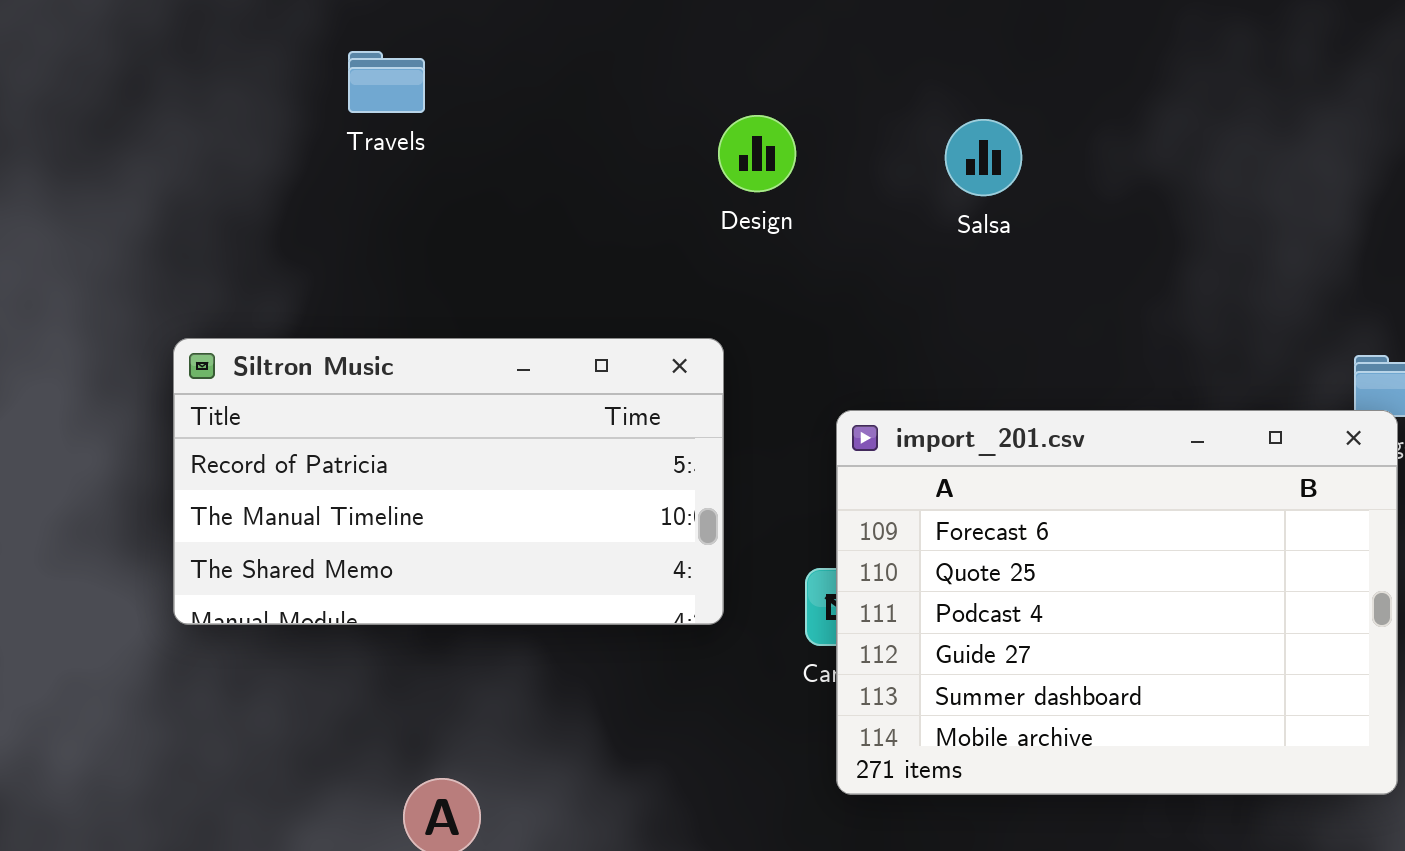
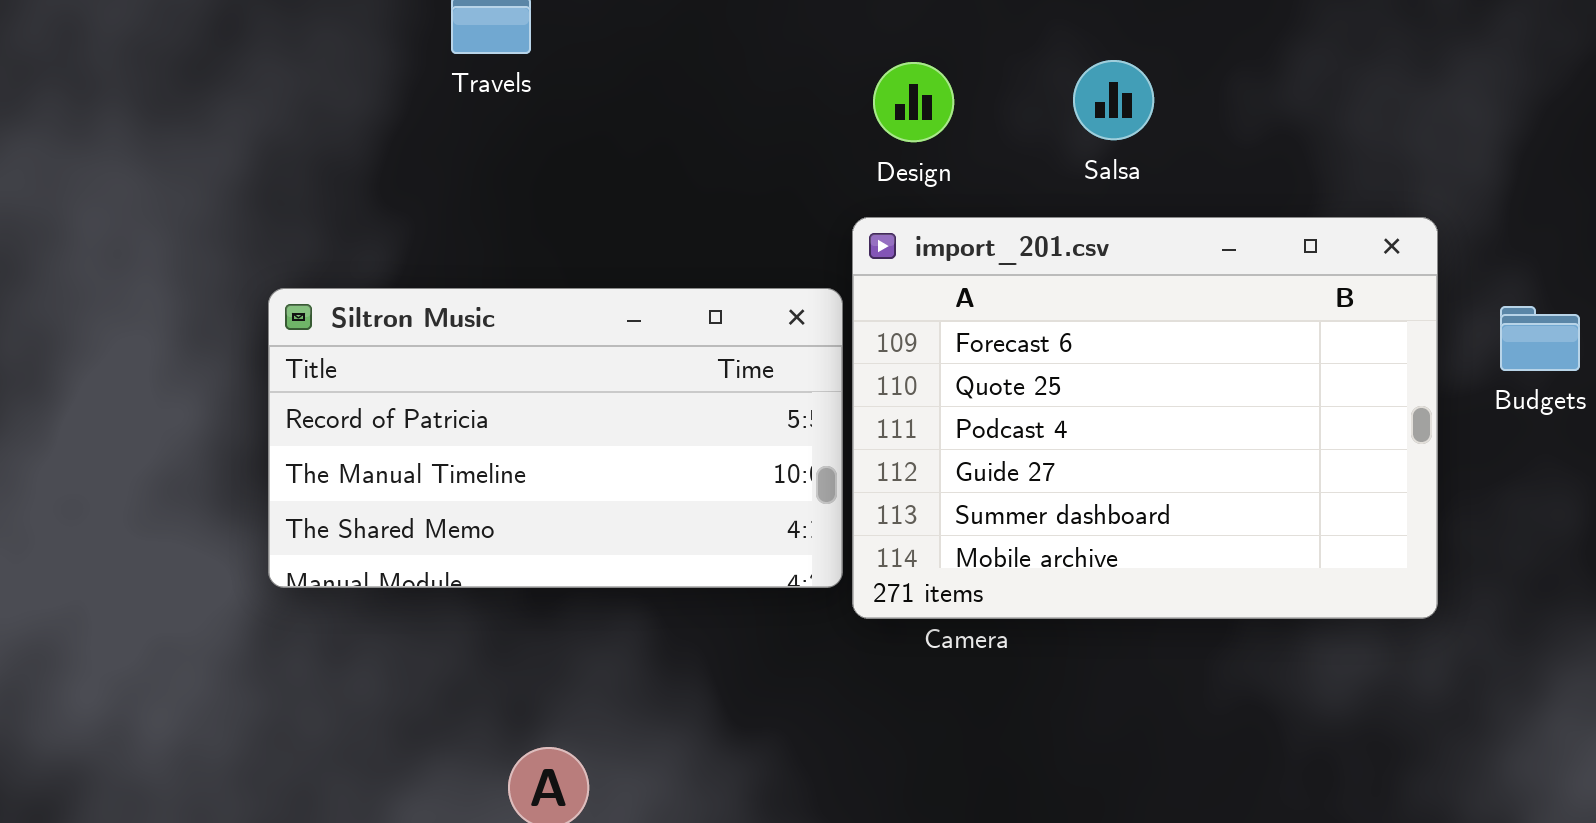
Design: [718,115,796,192] -> [873,62,954,142], moved
import_201.csv: [836,410,1398,795] -> [852,217,1438,619], moved

